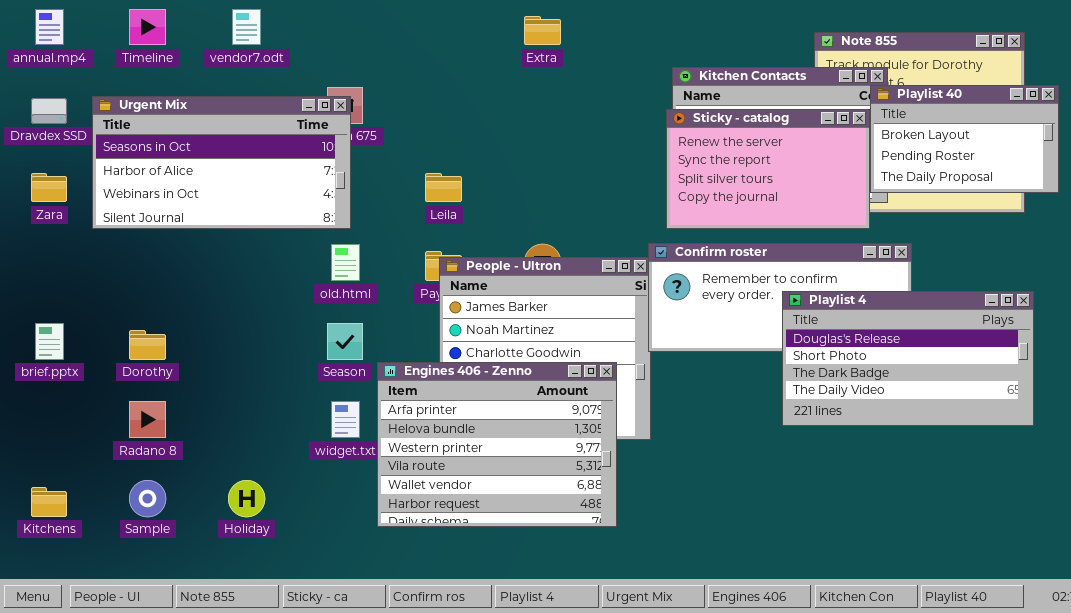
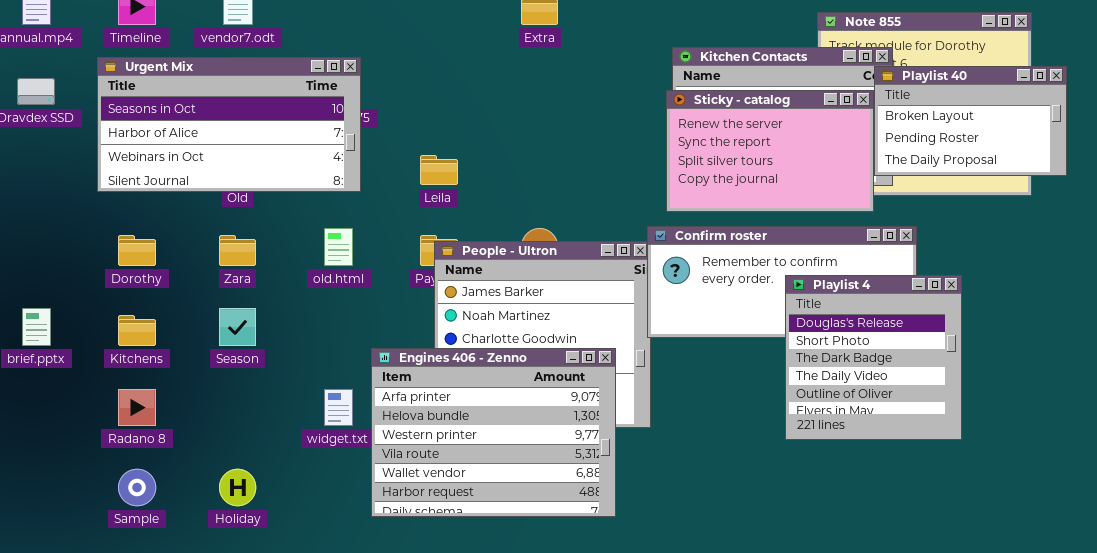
Urgent Mix: [92,96,351,229] -> [97,57,361,192], moved
Zara: [31,173,67,202] -> [219,235,256,266], moved
Playlist 4: [782,291,1034,426] -> [785,275,962,440], resized
Season: [327,323,363,360] -> [219,308,256,346], moved
Dorothy: [129,330,166,360] -> [118,235,156,266], moved
Kitchens: [31,487,67,517] -> [118,315,156,346], moved

